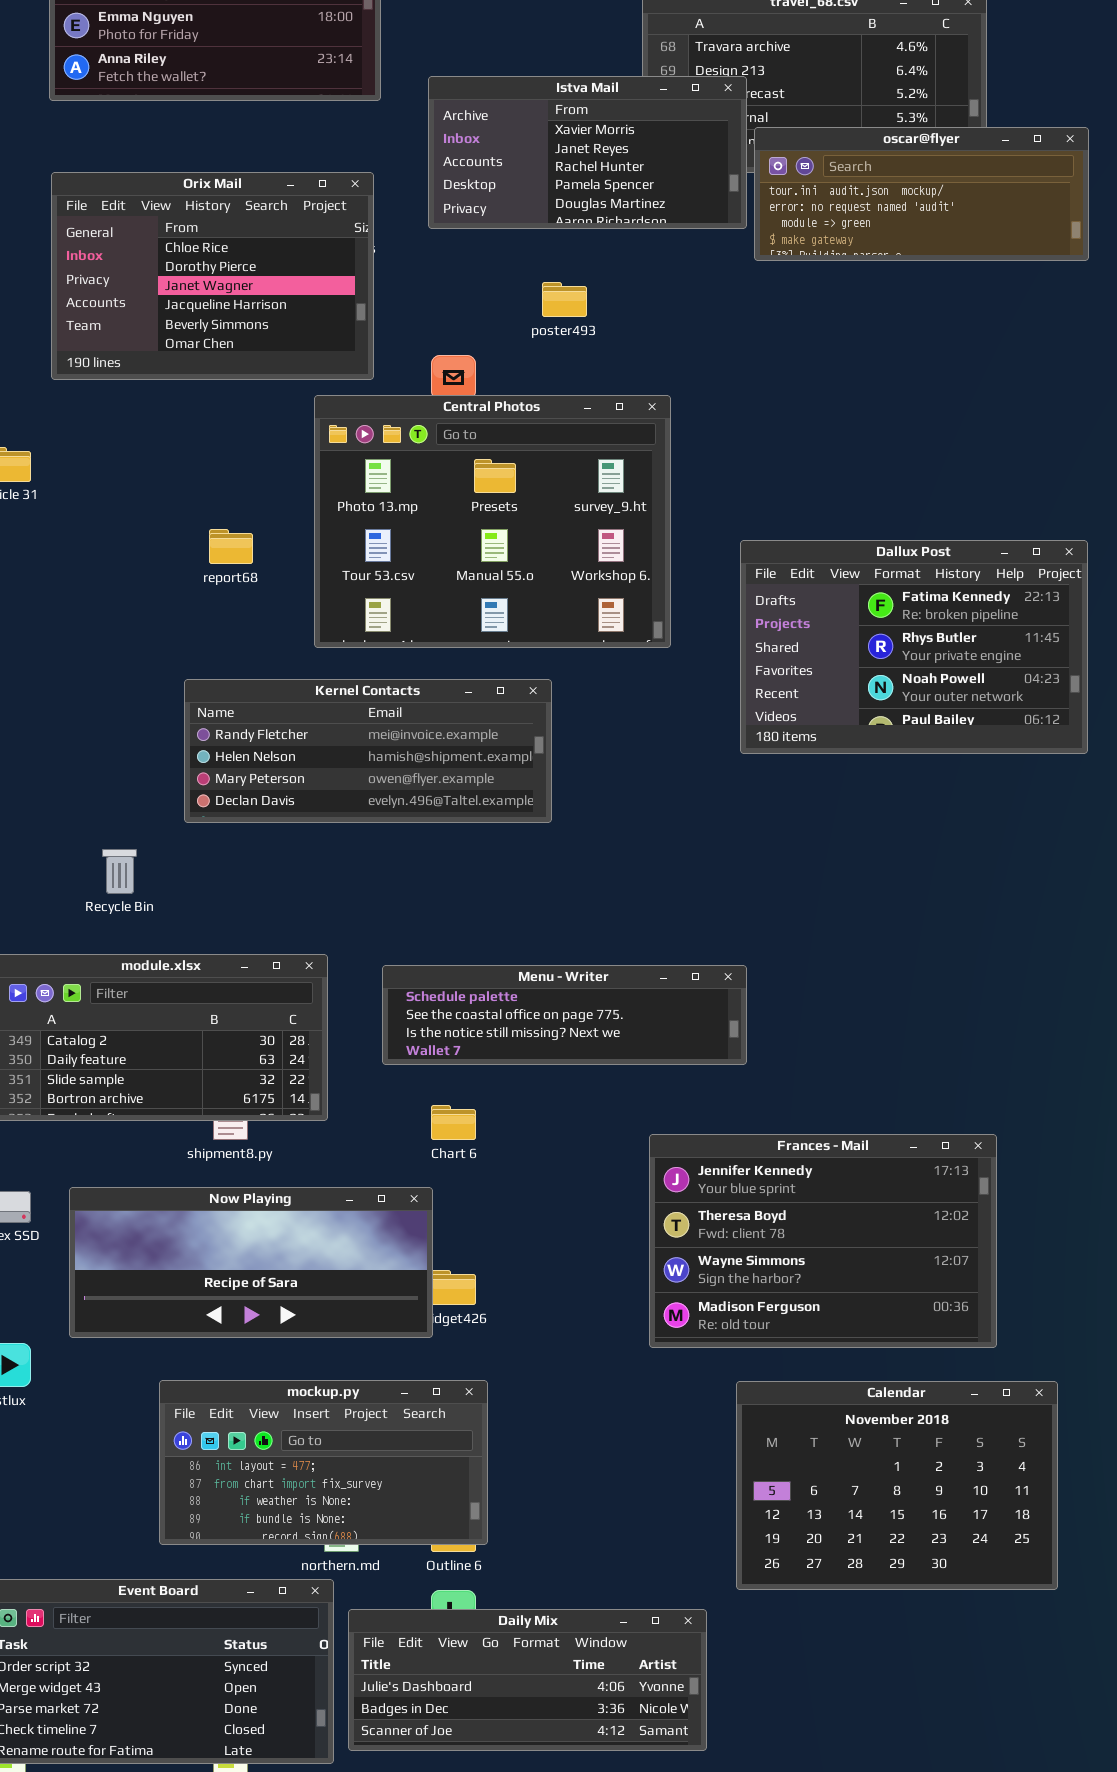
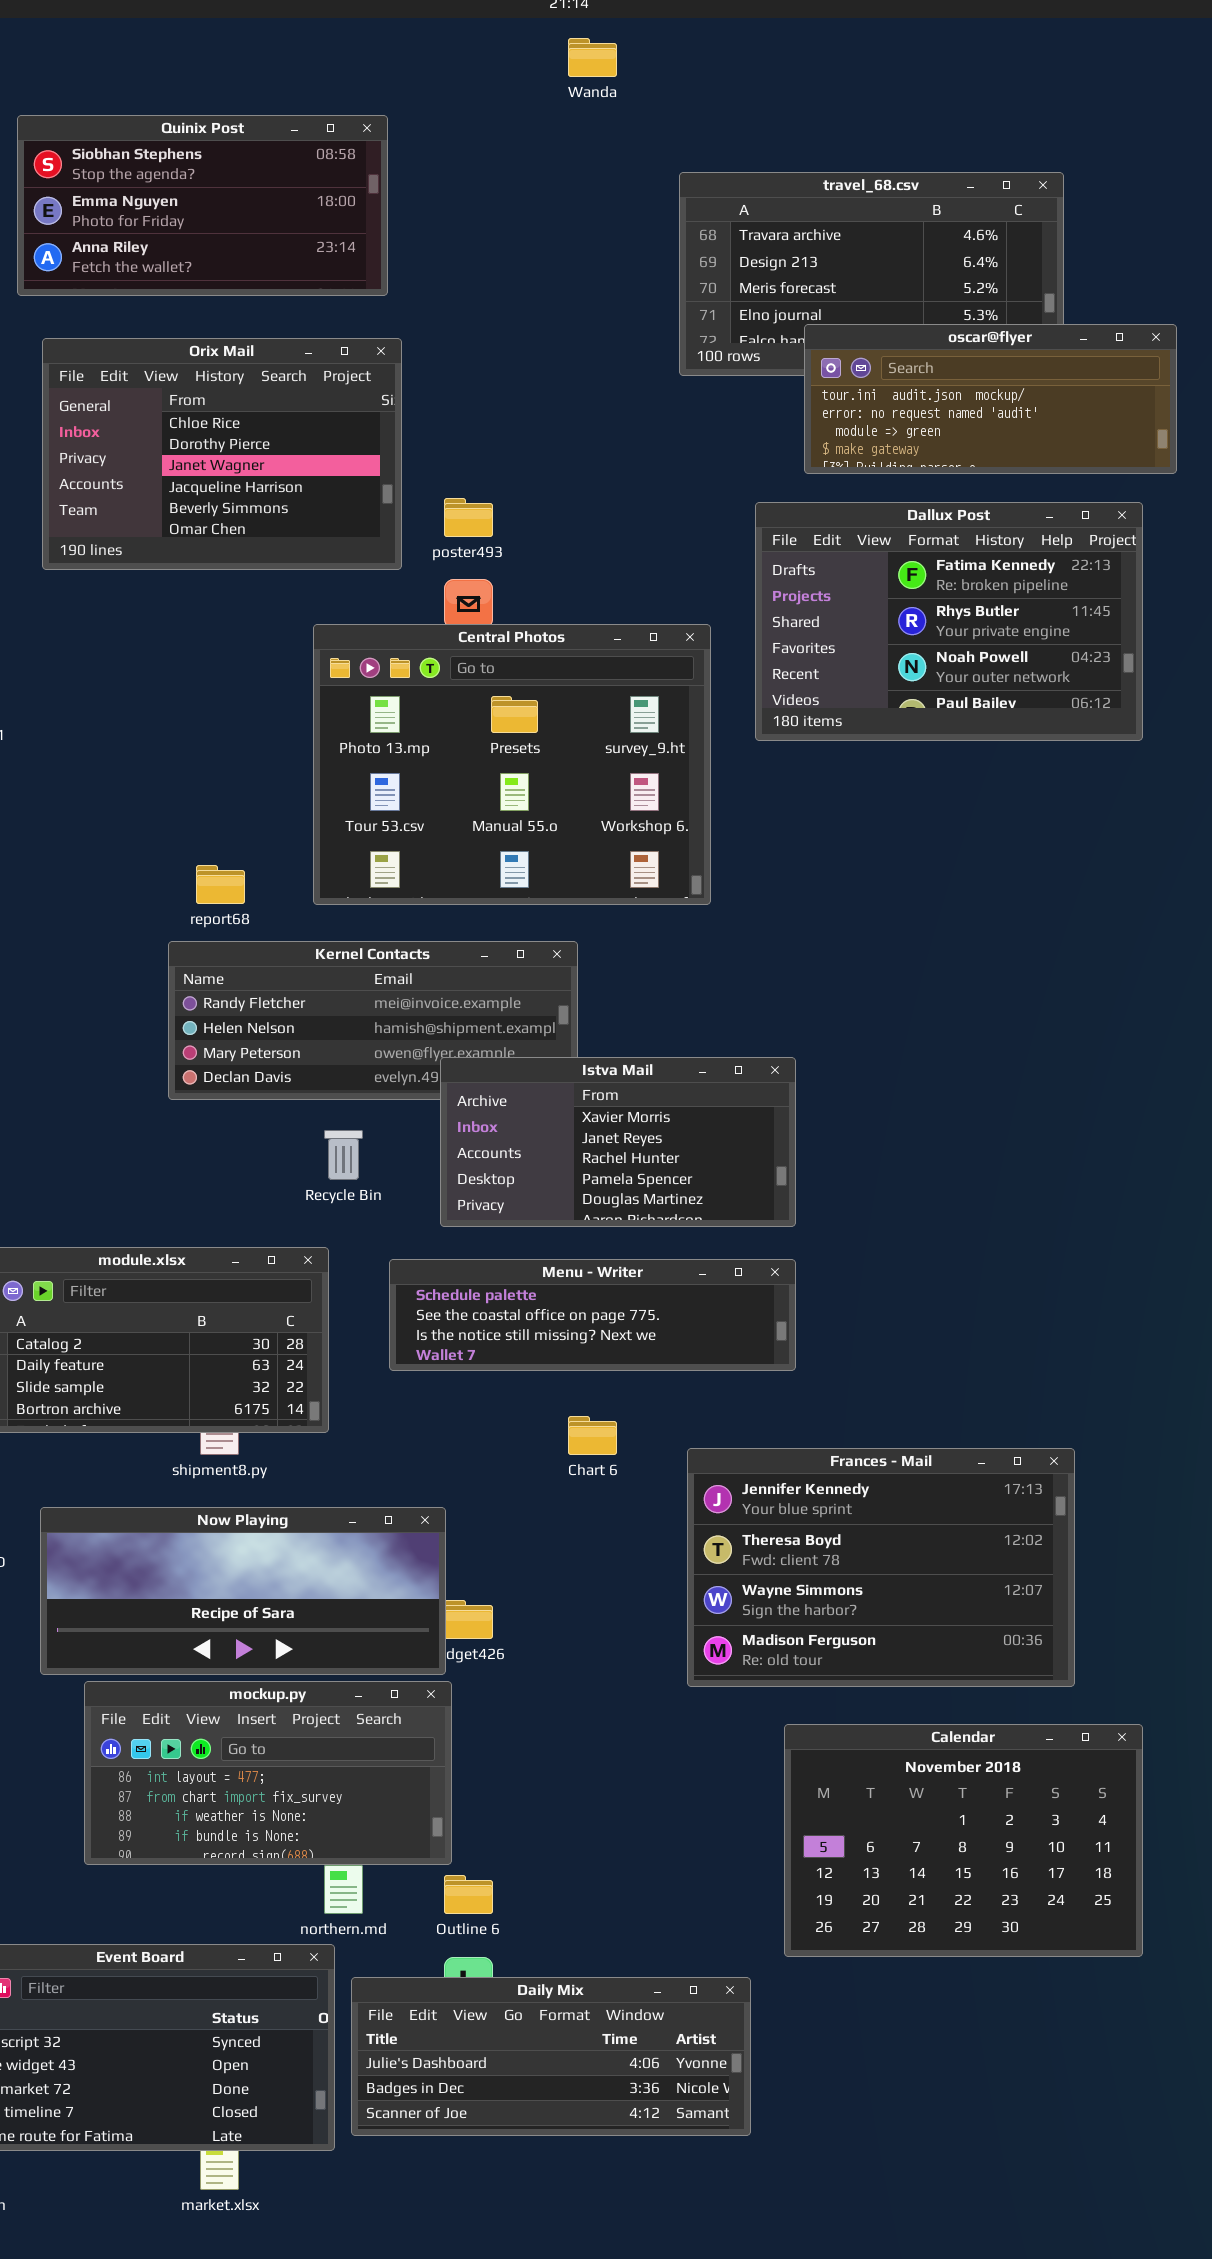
Istva Mail: [428,76,747,229] -> [440,1057,796,1227], moved
Orix Mail: [51,172,374,380] -> [42,338,402,570], moved
poster493: [542,282,587,317] -> [444,498,493,537], moved
report68: [209,529,253,564] -> [196,865,245,904], moved
Dallux Post: [740,540,1088,754] -> [755,502,1143,741], moved
Recycle Bin: [102,849,137,894] -> [324,1130,363,1180], moved
Chart 6: [431,1105,476,1140] -> [568,1416,617,1455], moved
mockup.py: [159,1380,488,1545] -> [84,1681,452,1865], moved

